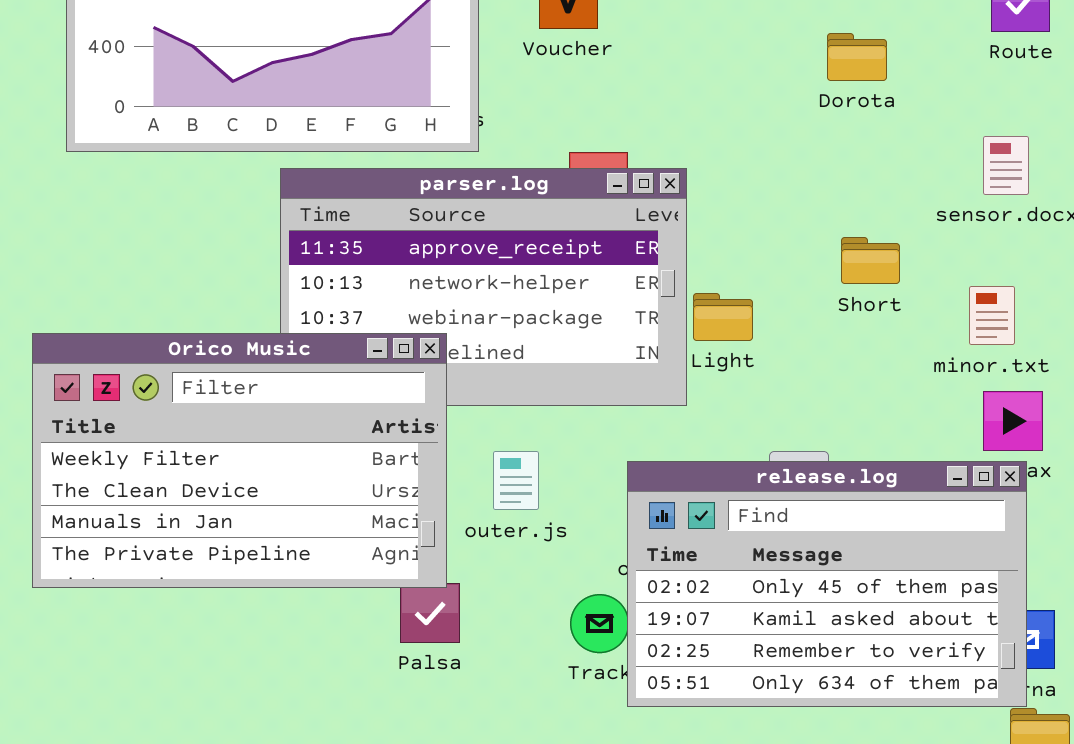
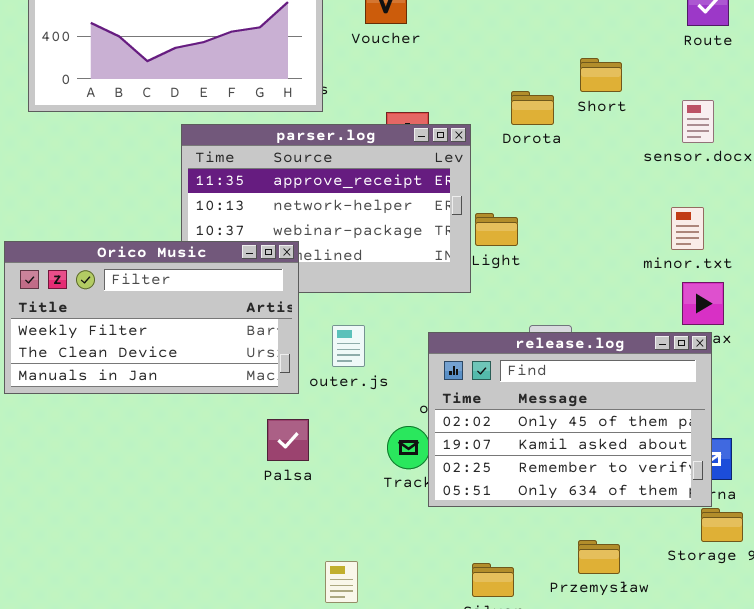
Dorota: [827,33,887,81] -> [511,91,554,125], moved
Short: [841,237,900,284] -> [580,58,622,92], moved
Orico Music: [32,333,447,588] -> [4,241,299,394], resized

